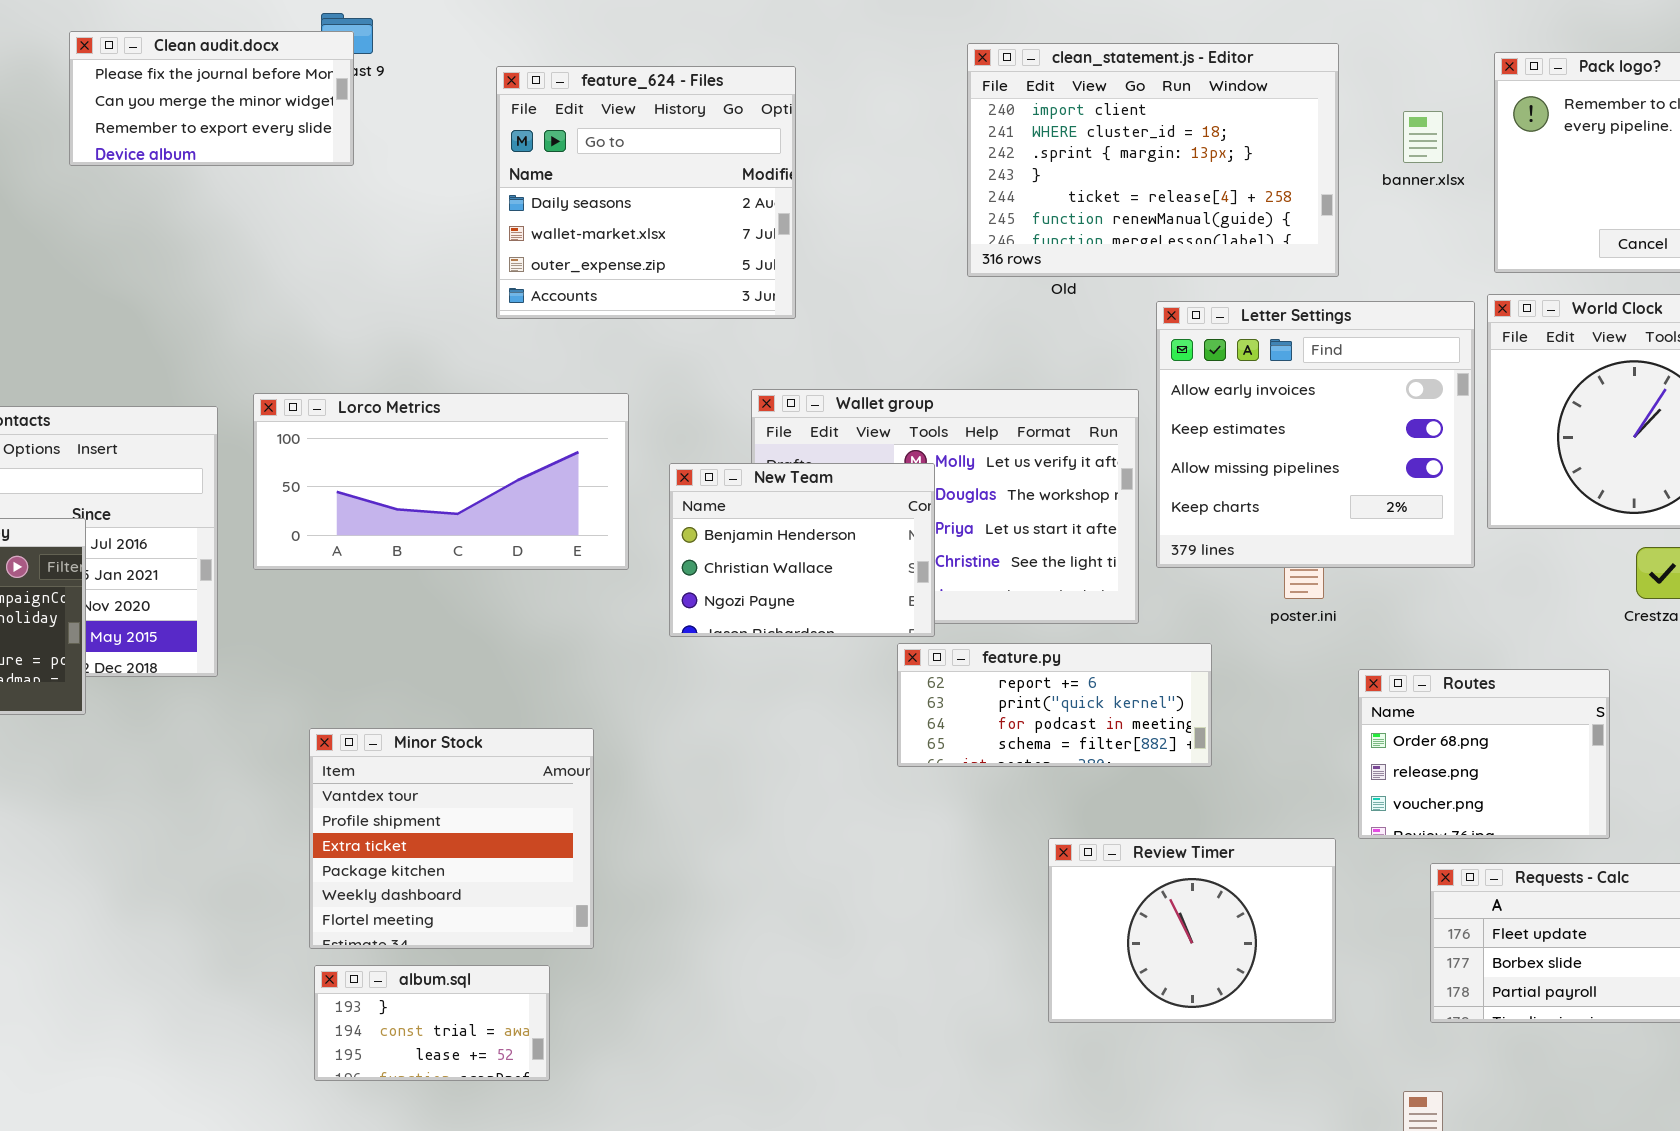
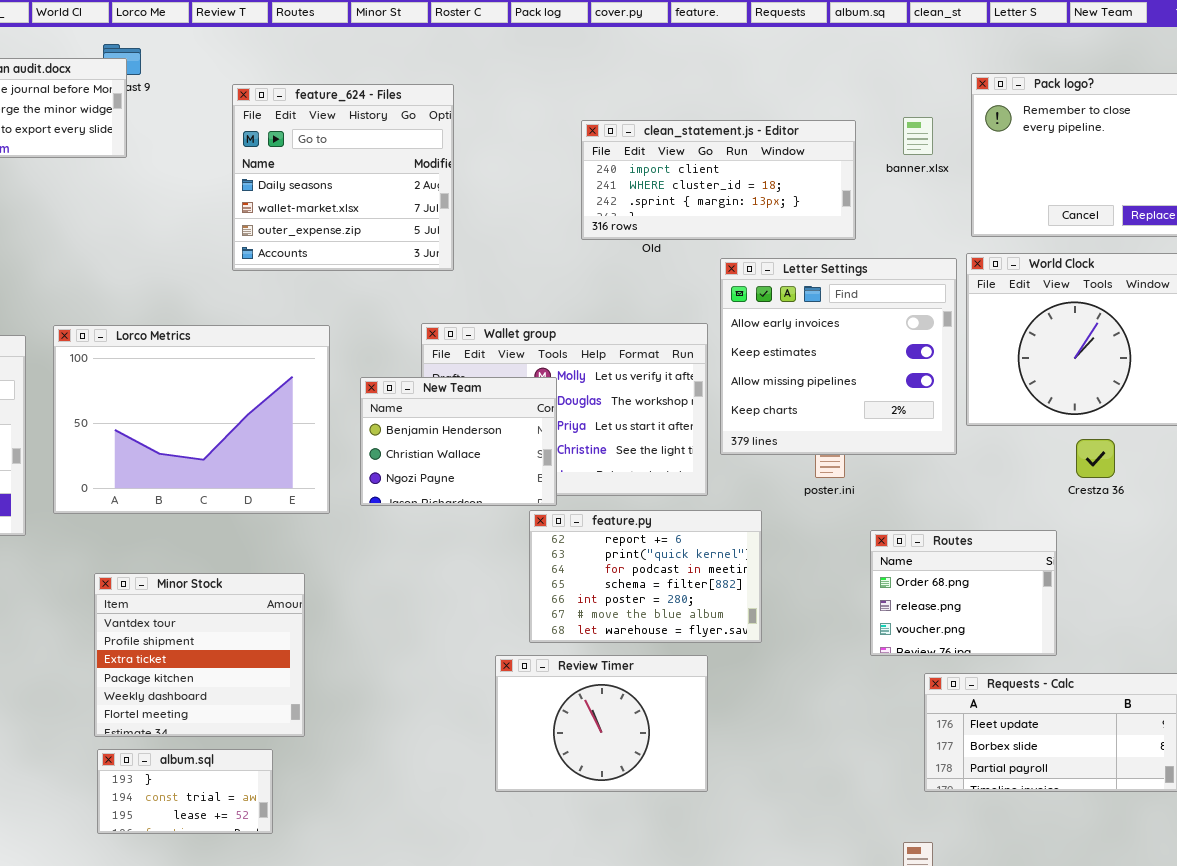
clean_statement.js - Editor: [967,43,1339,277] -> [581,120,856,240], resized
Lorco Metrics: [253,393,629,570] -> [53,325,330,514], resized
feature.py: [897,643,1212,767] -> [529,510,762,643], resized
Review Timer: [1048,838,1336,1023] -> [495,655,708,792], moved

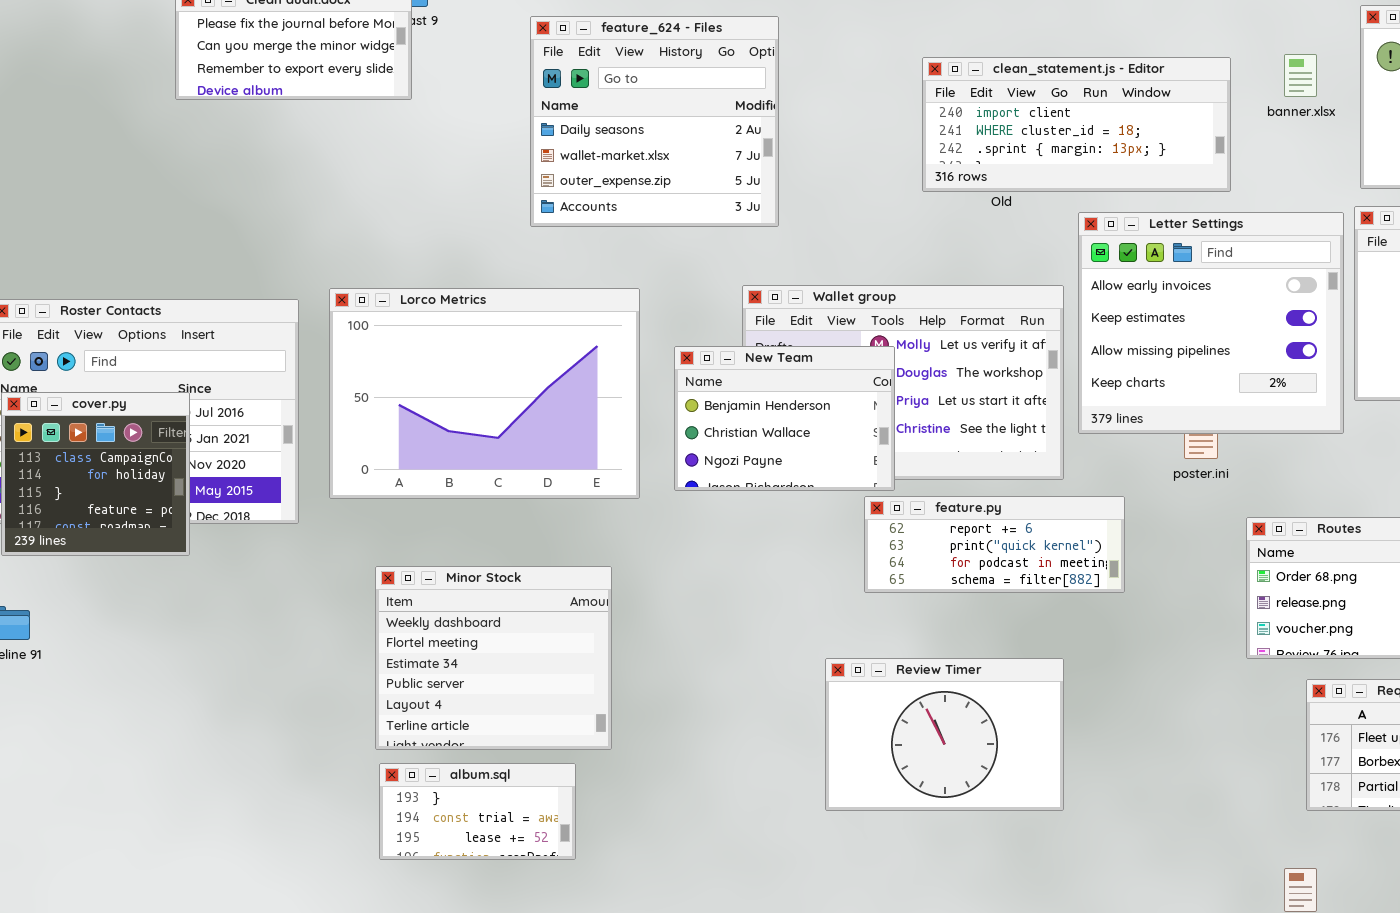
feature.py: [529,510,762,643] -> [864,496,1125,593], resized
Minor Stock: [94,573,305,737] -> [375,566,612,750], scrolled down 4 rows

